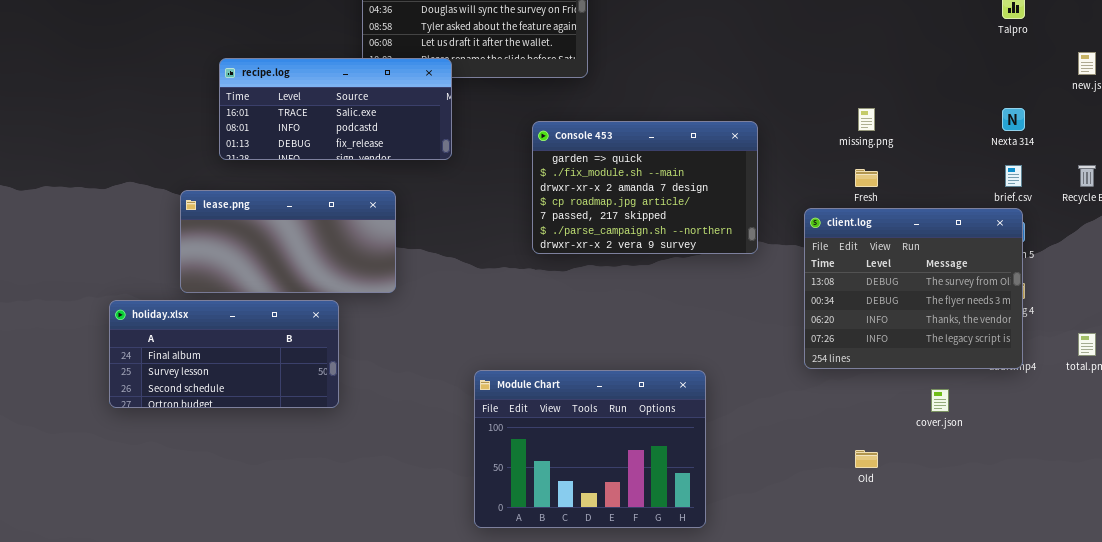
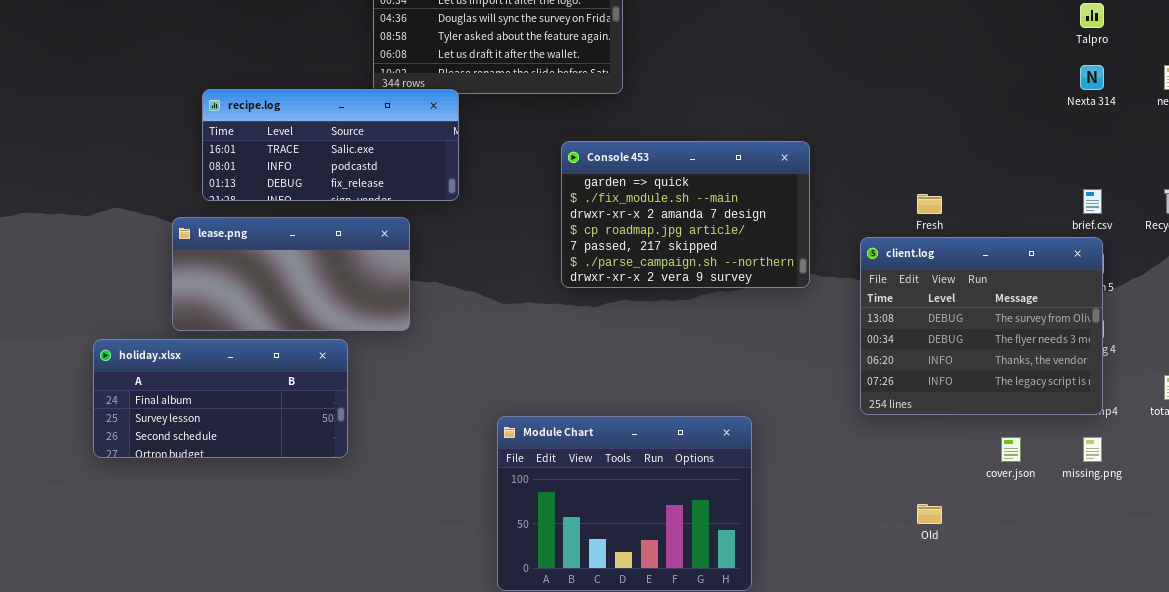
recipe.log: [219,58,452,160] -> [202,89,459,201], moved
missing.png: [858,108,875,131] -> [1083,437,1102,462], moved
Nexta 314: [1002,108,1025,131] -> [1080,65,1104,90], moved

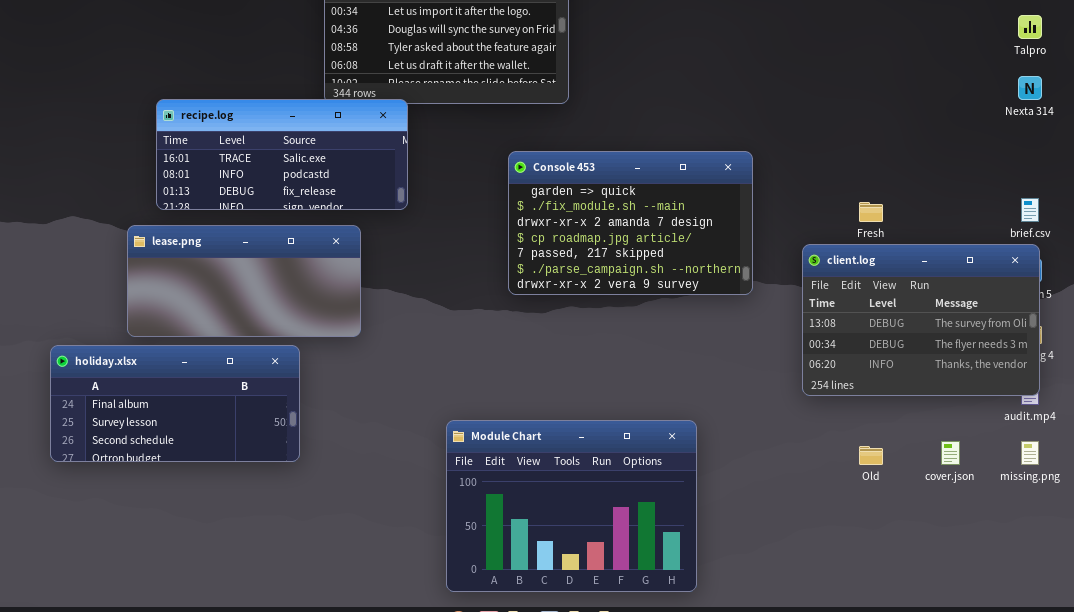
client.log: [860,237,1103,415] -> [802,244,1040,396], resized
Old: [917,504,942,524] -> [859,446,883,465], moved

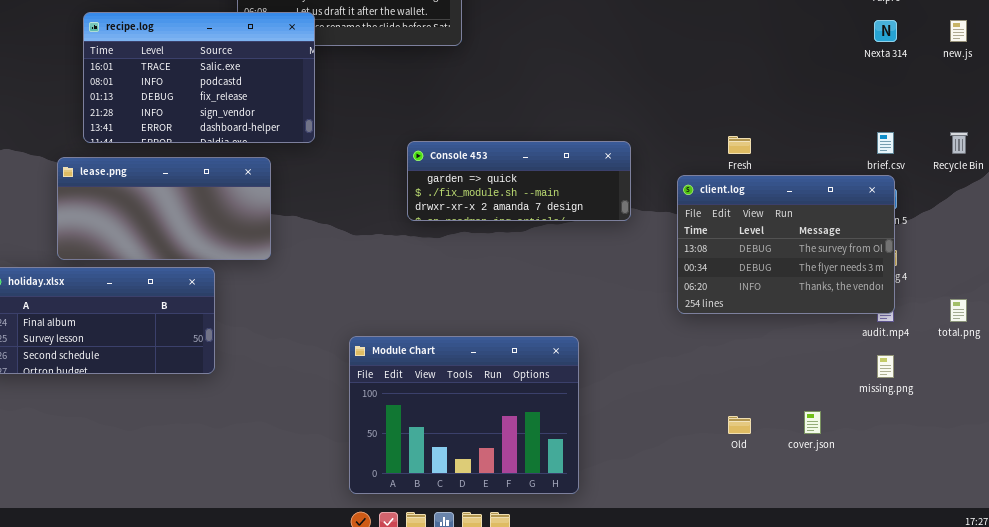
recipe.log: [156,99,408,210] -> [83,12,315,143], resized
Console 453: [508,151,753,295] -> [407,141,631,221], resized
cover.json: [941,441,960,465] -> [804,411,821,434], moved
Old: [859,446,883,465] -> [728,416,751,434], moved

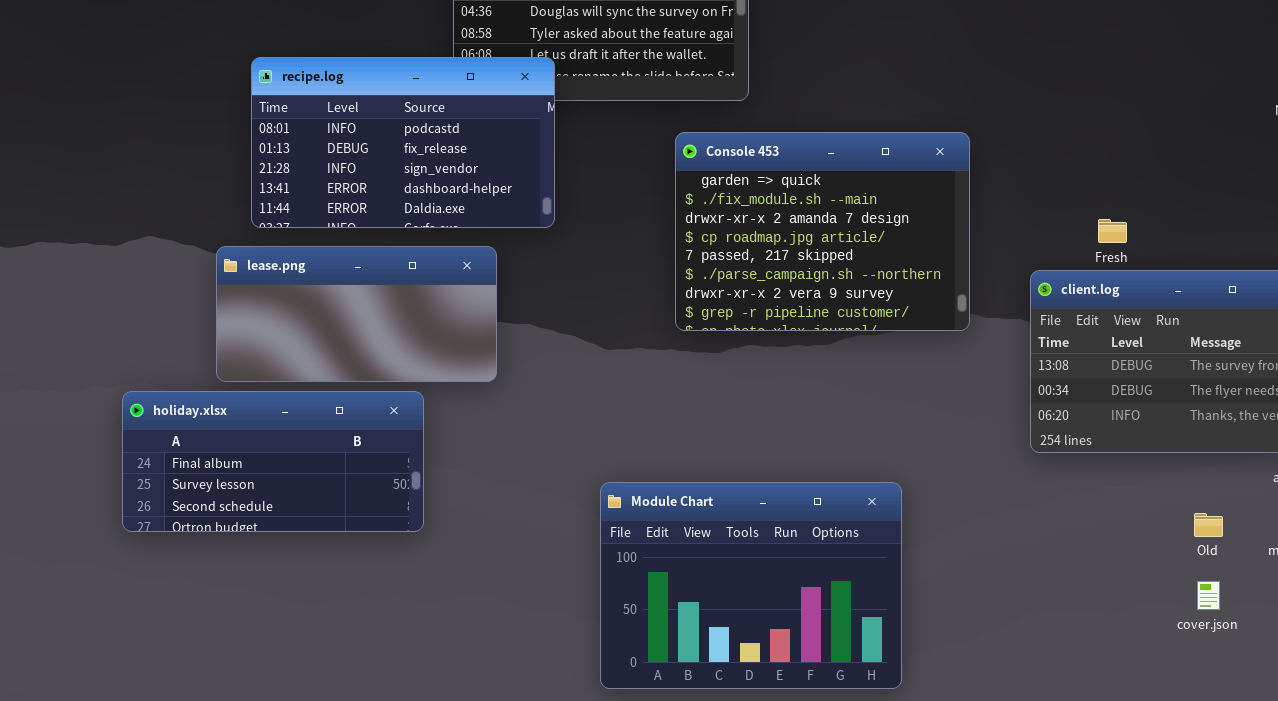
recipe.log: [83,12,315,143] -> [251,57,555,228], scrolled down 1 row
Console 453: [407,141,631,221] -> [675,132,970,331], resized
Old: [728,416,751,434] -> [1194,513,1223,537], moved

